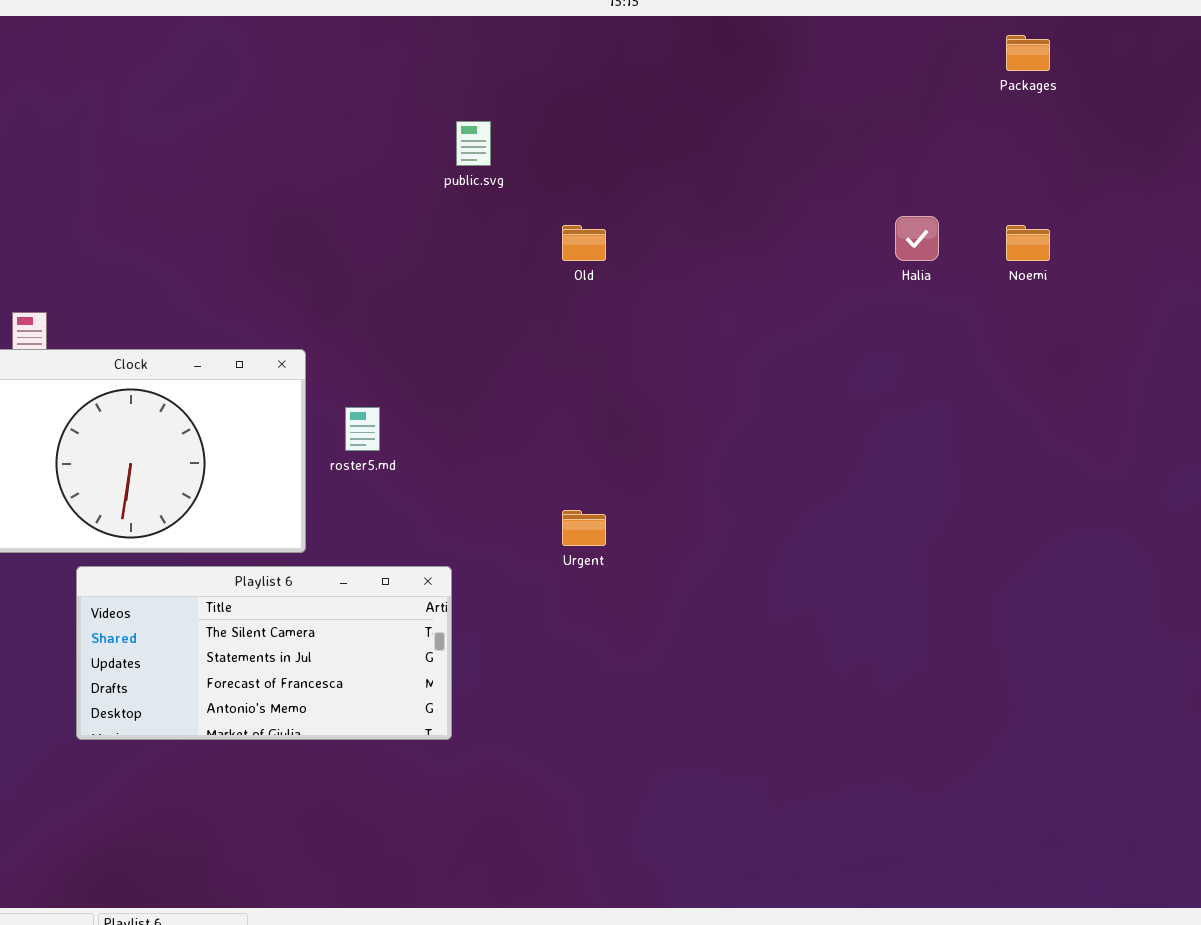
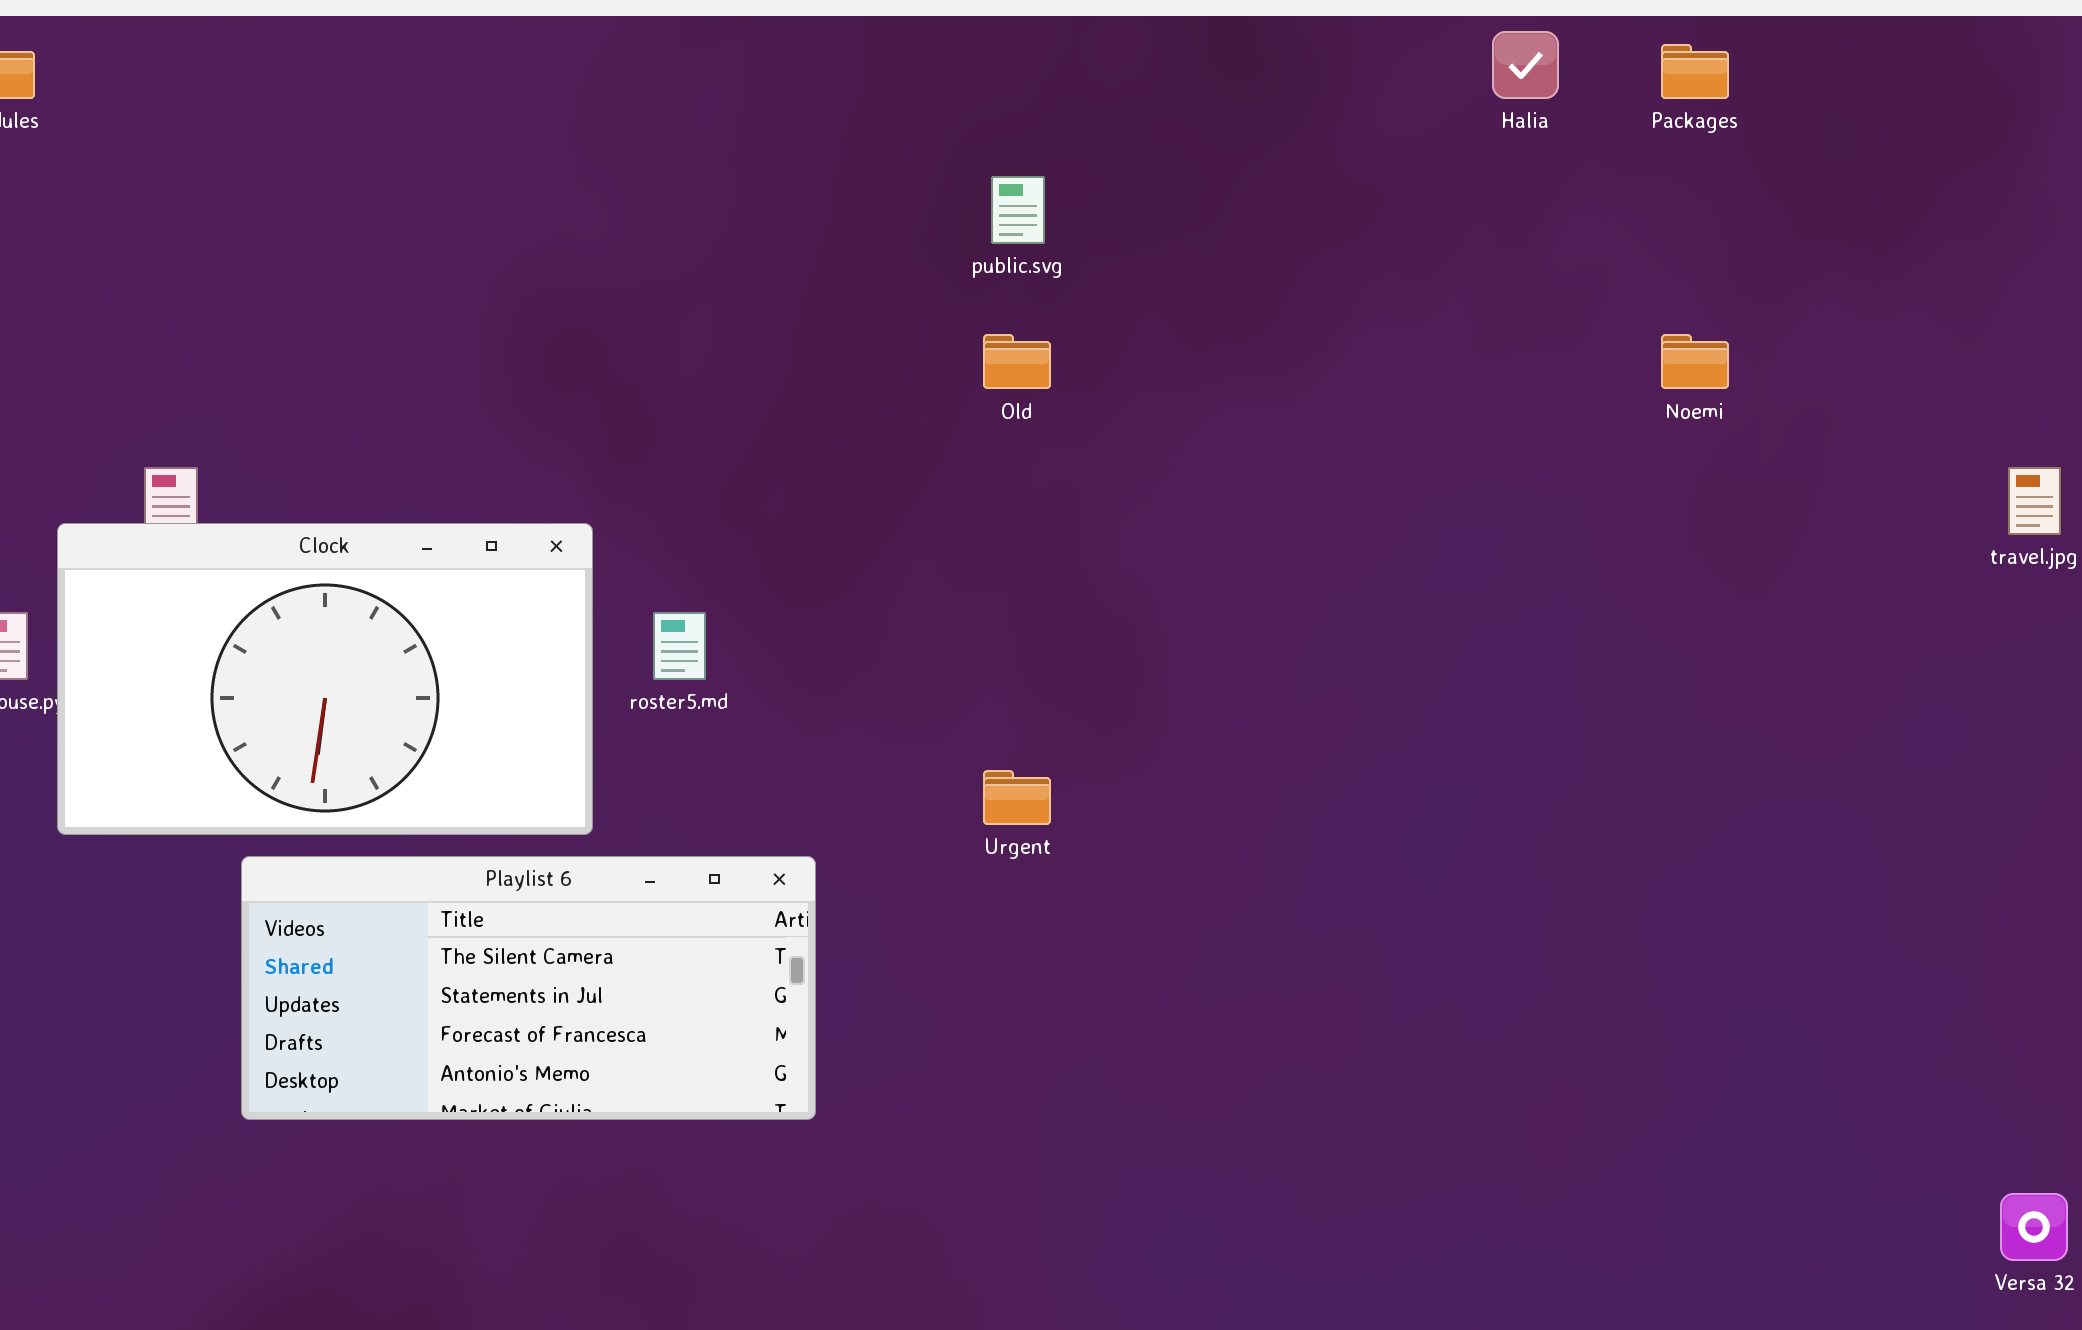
public.svg: [456,121,491,166] -> [991,176,1045,244], moved
Halia: [895,216,939,261] -> [1492,31,1559,99], moved

